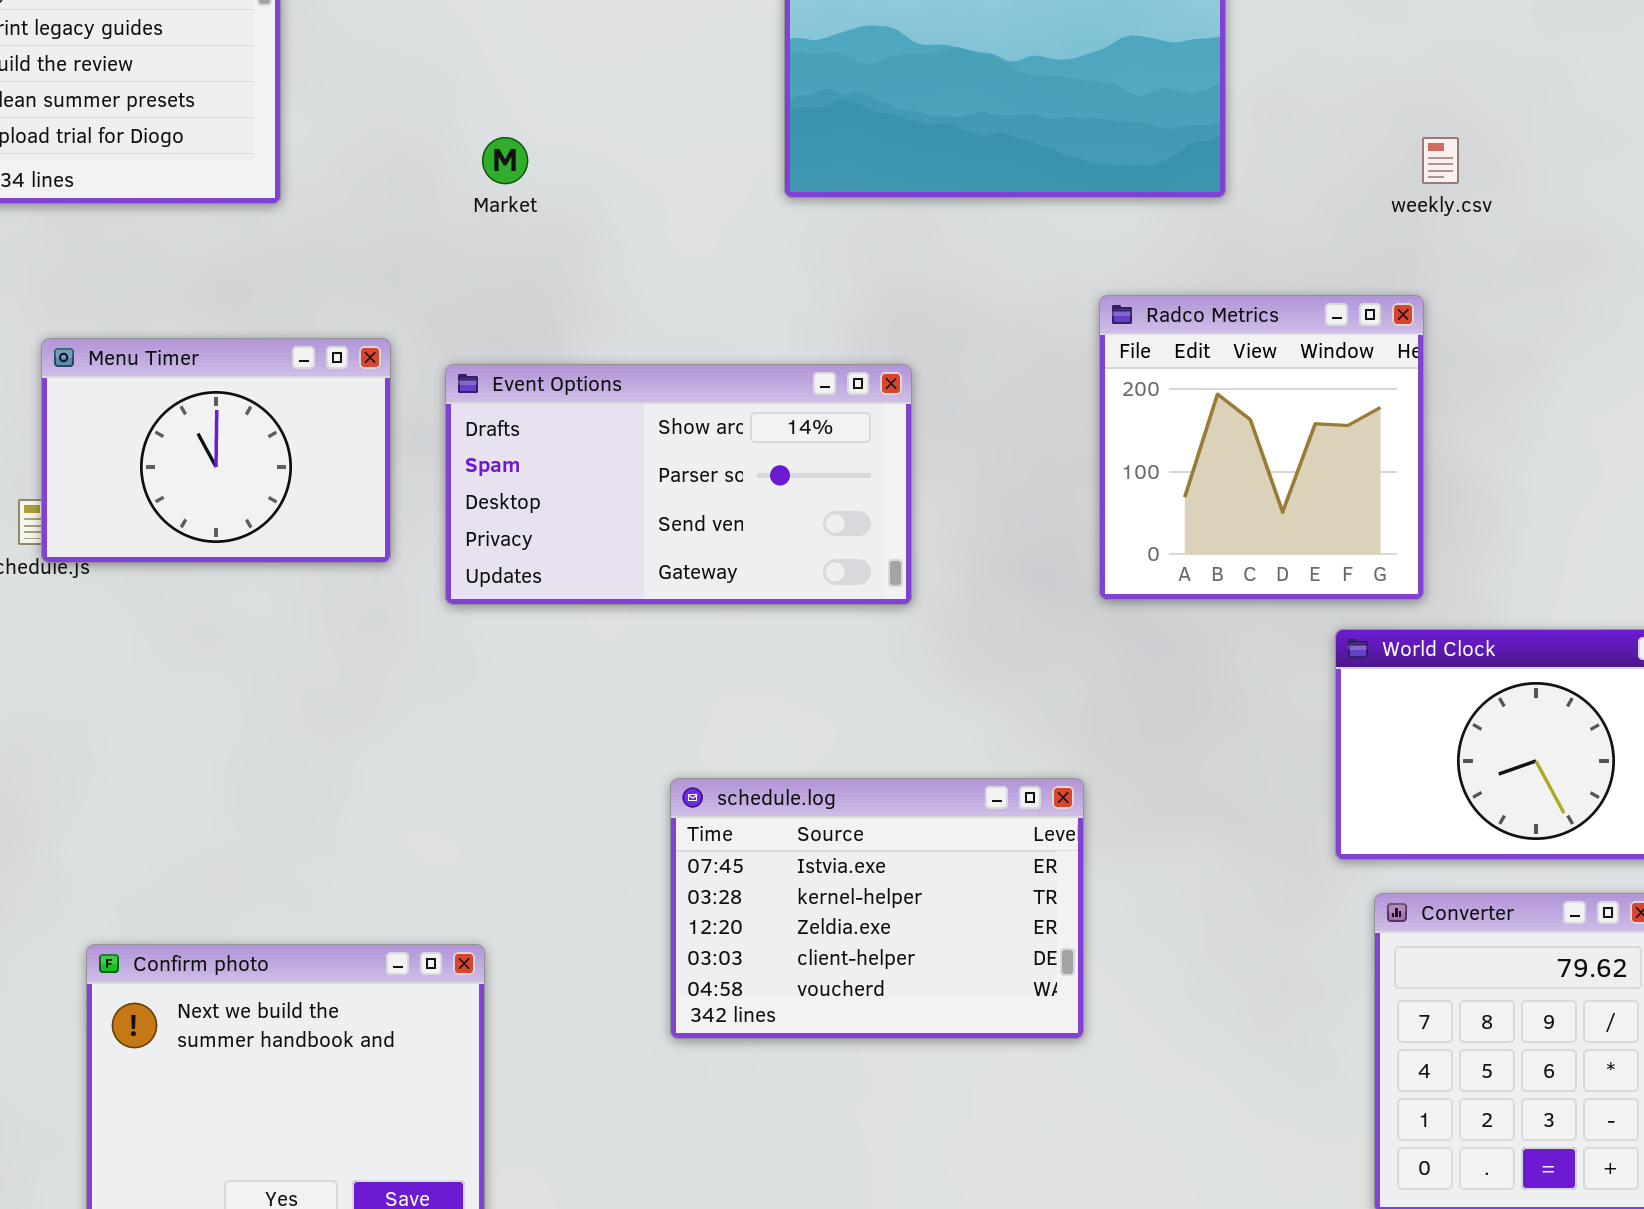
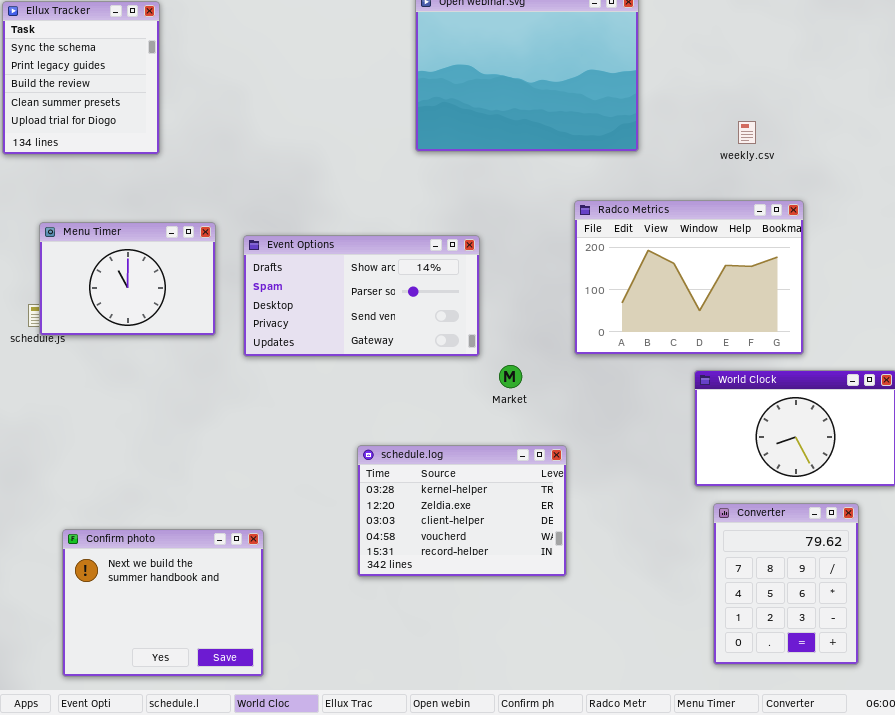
Market: [482,137,528,184] -> [499,365,522,388], moved
Radco Metrics: [1099,295,1424,600] -> [574,200,804,355], resized
schedule.log: [670,778,1084,1039] -> [357,445,567,577], scrolled down 1 row

